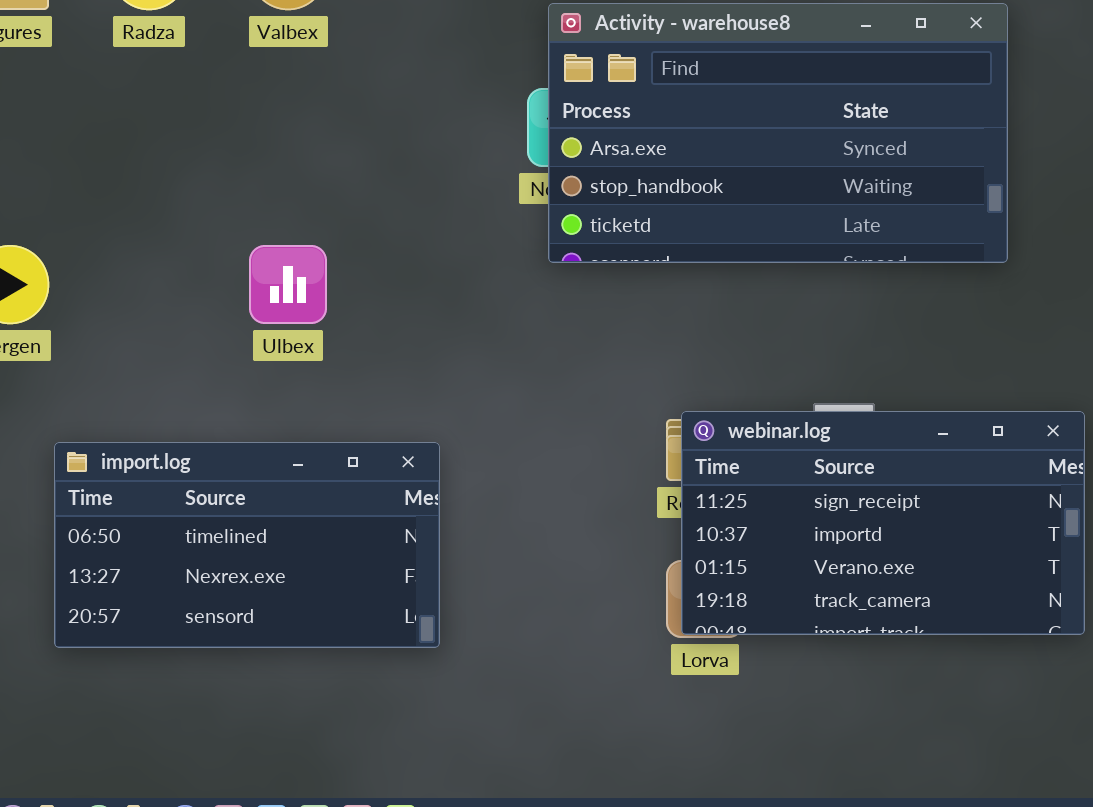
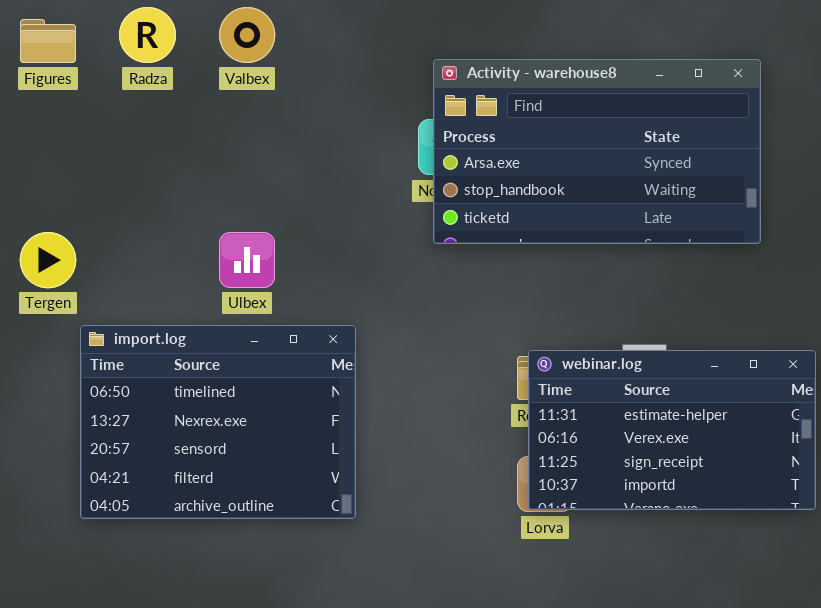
webinar.log: [681,411,1085,635] -> [528,350,816,510], scrolled up 2 rows
import.log: [54,442,440,648] -> [80,325,356,519], resized

